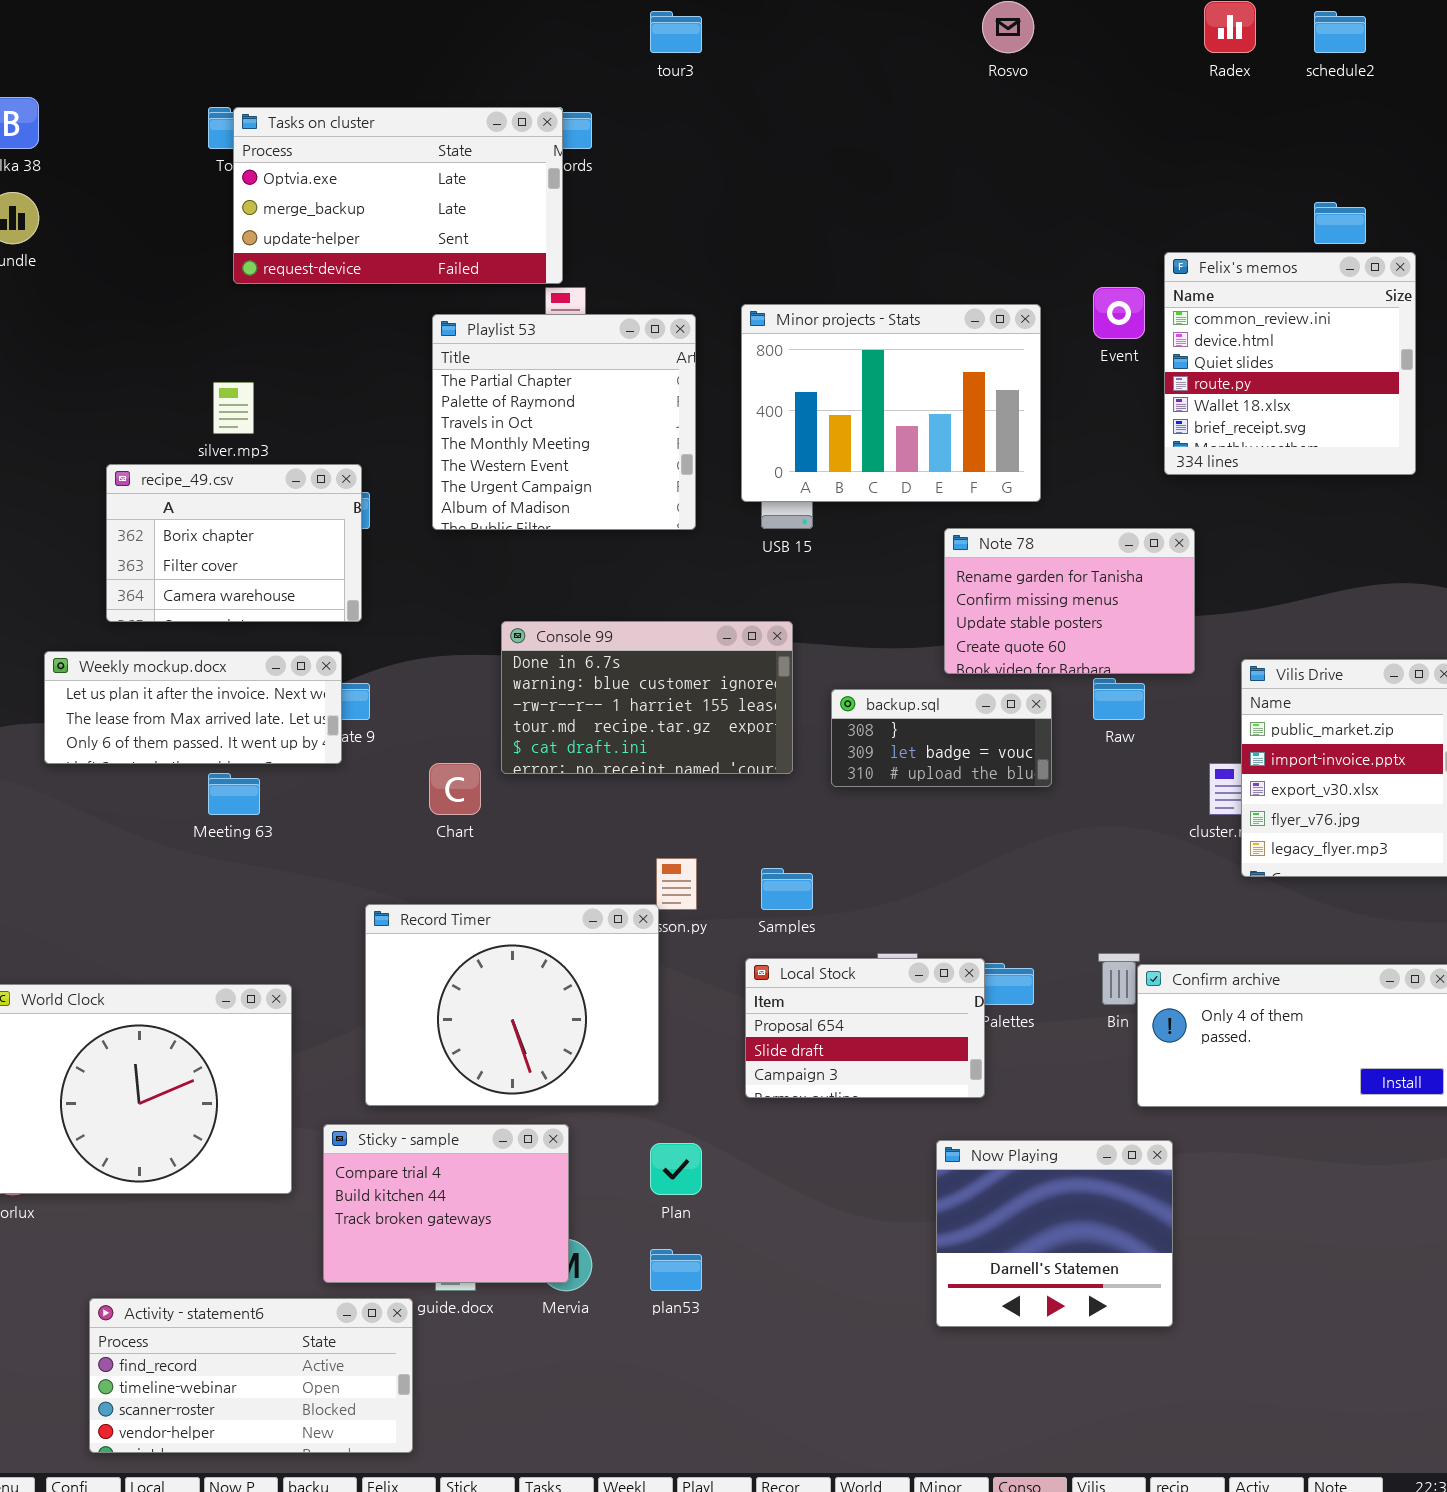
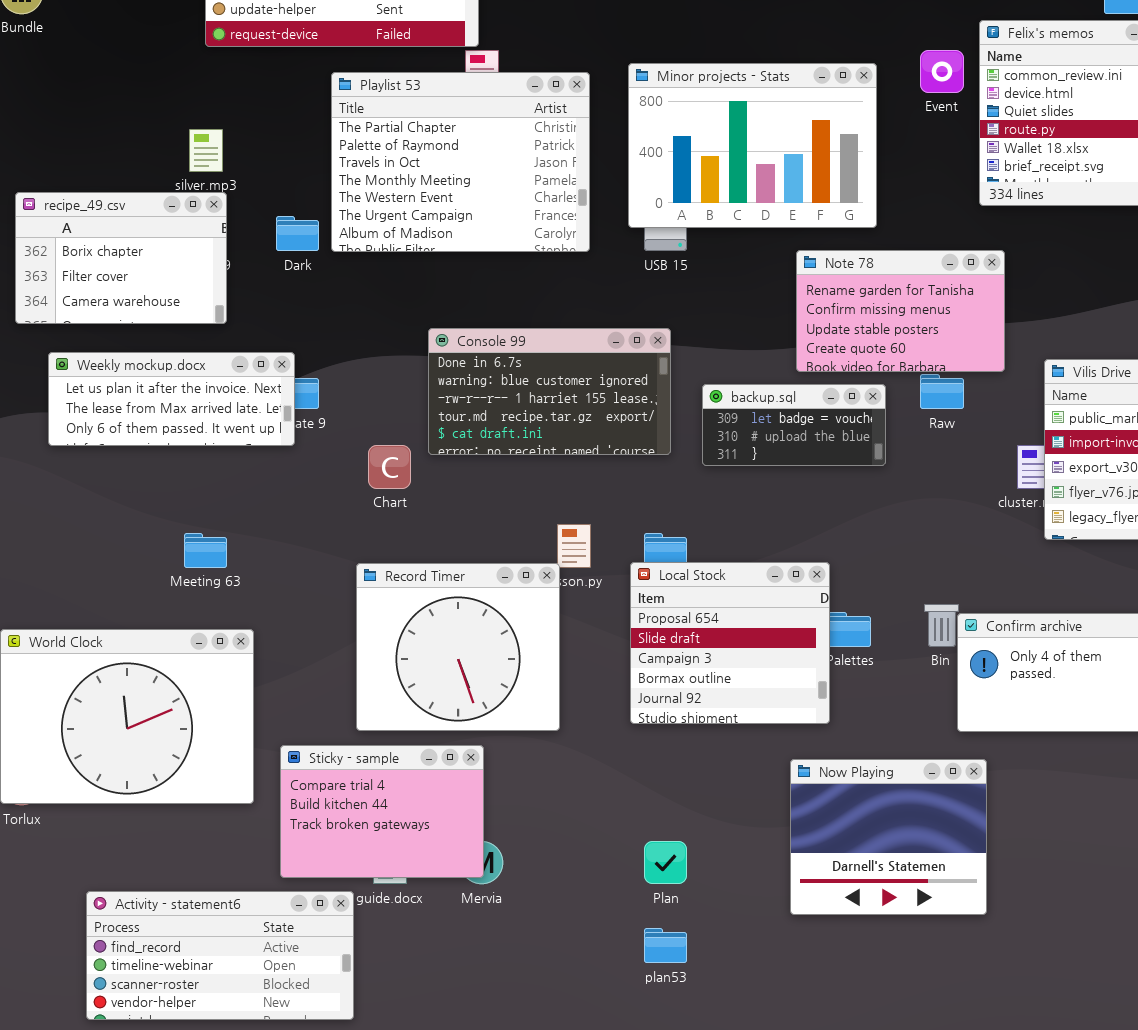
Playlist 53: [432,314,696,530] -> [331,72,590,252], resized
recipe_49.csv: [106,464,362,622] -> [15,192,227,324], moved
backup.sql: [831,689,1052,787] -> [702,384,886,466], scrolled down 1 row
Meeting 63: [208,773,260,815] -> [184,533,227,568], moved
Record Timer: [365,904,659,1106] -> [356,563,560,731], resized
Local Stock: [745,958,985,1098] -> [630,562,830,724], resized
Plan: [650,1143,702,1195] -> [644,841,687,884], moved
plan53: [650,1249,702,1291] -> [644,928,687,963], moved

